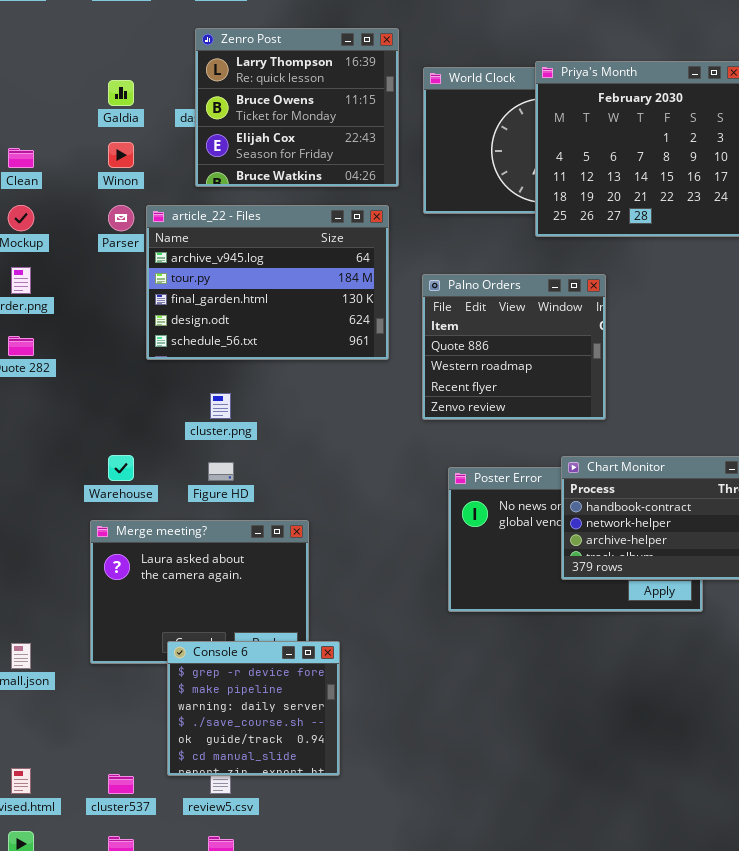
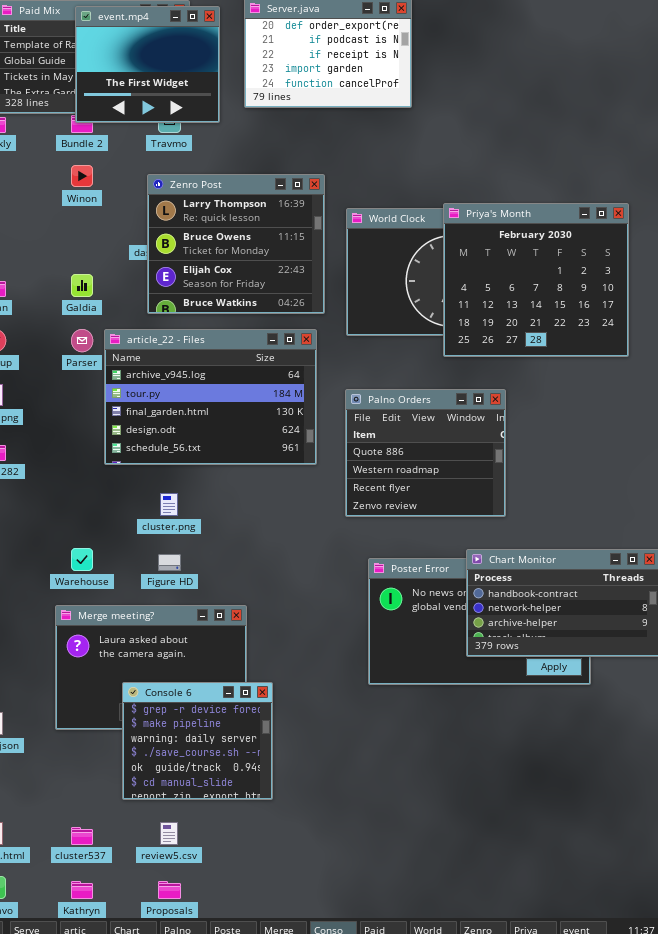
Galdia: [108,80,134,106] -> [71,274,93,297], moved
Winon: [108,142,134,168] -> [71,165,93,187], moved
Console 6: [167,641,340,776] -> [122,682,273,800], moved

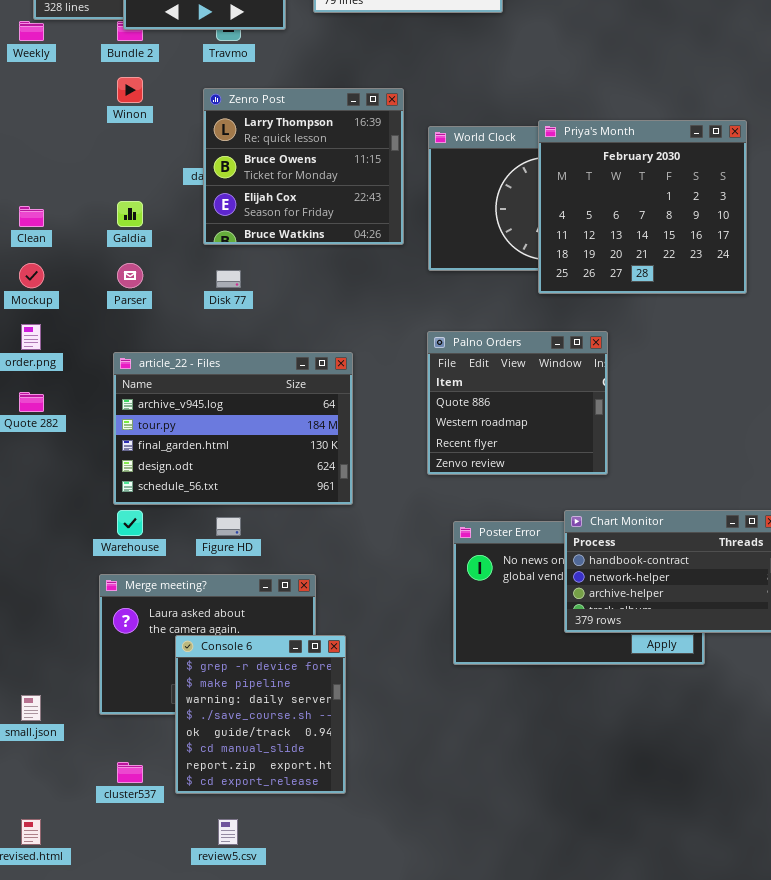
article_22 - Files: [104,329,317,465] -> [113,352,353,505], moved
Console 6: [122,682,273,800] -> [175,635,346,794], resized
cluster537: [71,827,93,845] -> [117,762,143,783], moved

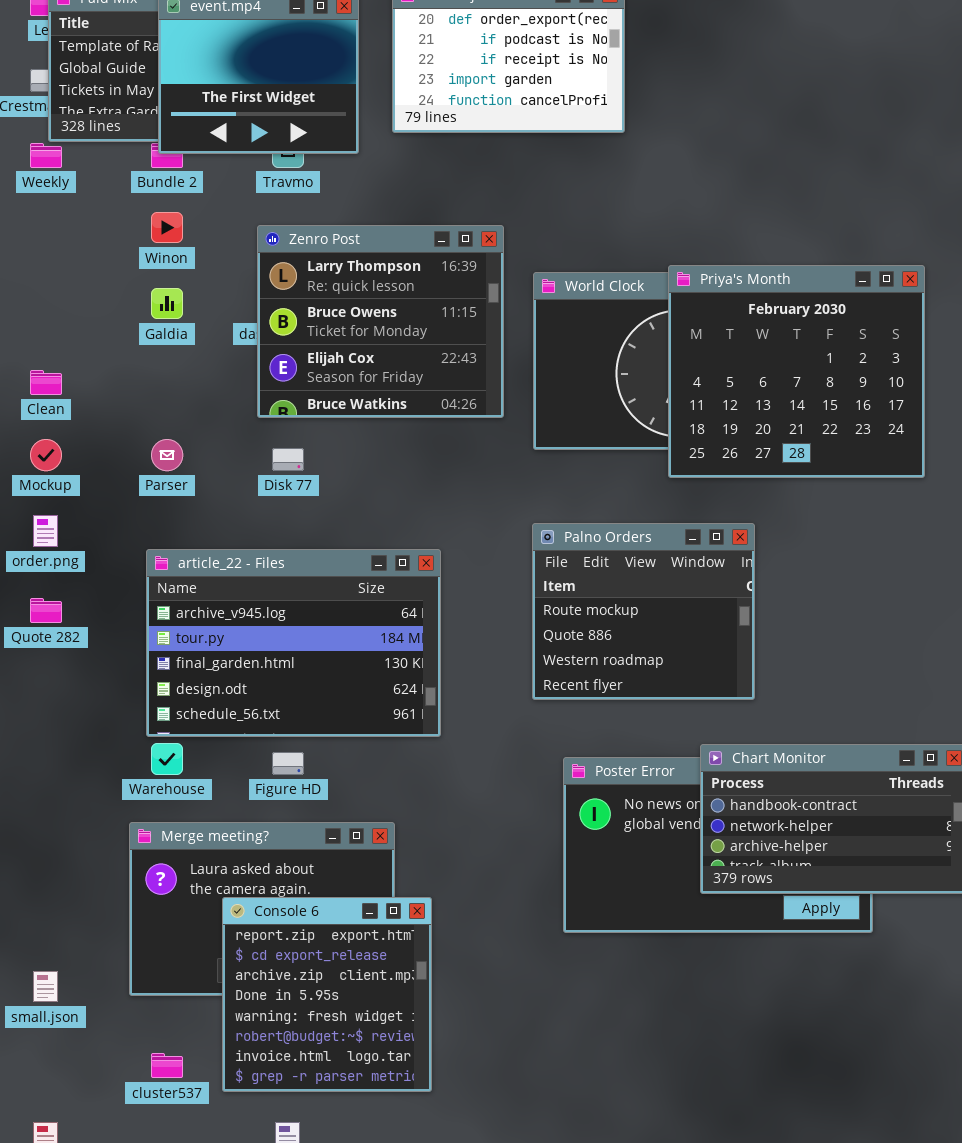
Galdia: [117,201,143,227] -> [151,288,183,319], moved
Palno Orders: [427,331,608,475] -> [532,523,755,700], scrolled up 1 row
Console 6: [175,635,346,794] -> [222,897,432,1092], scrolled down 6 rows

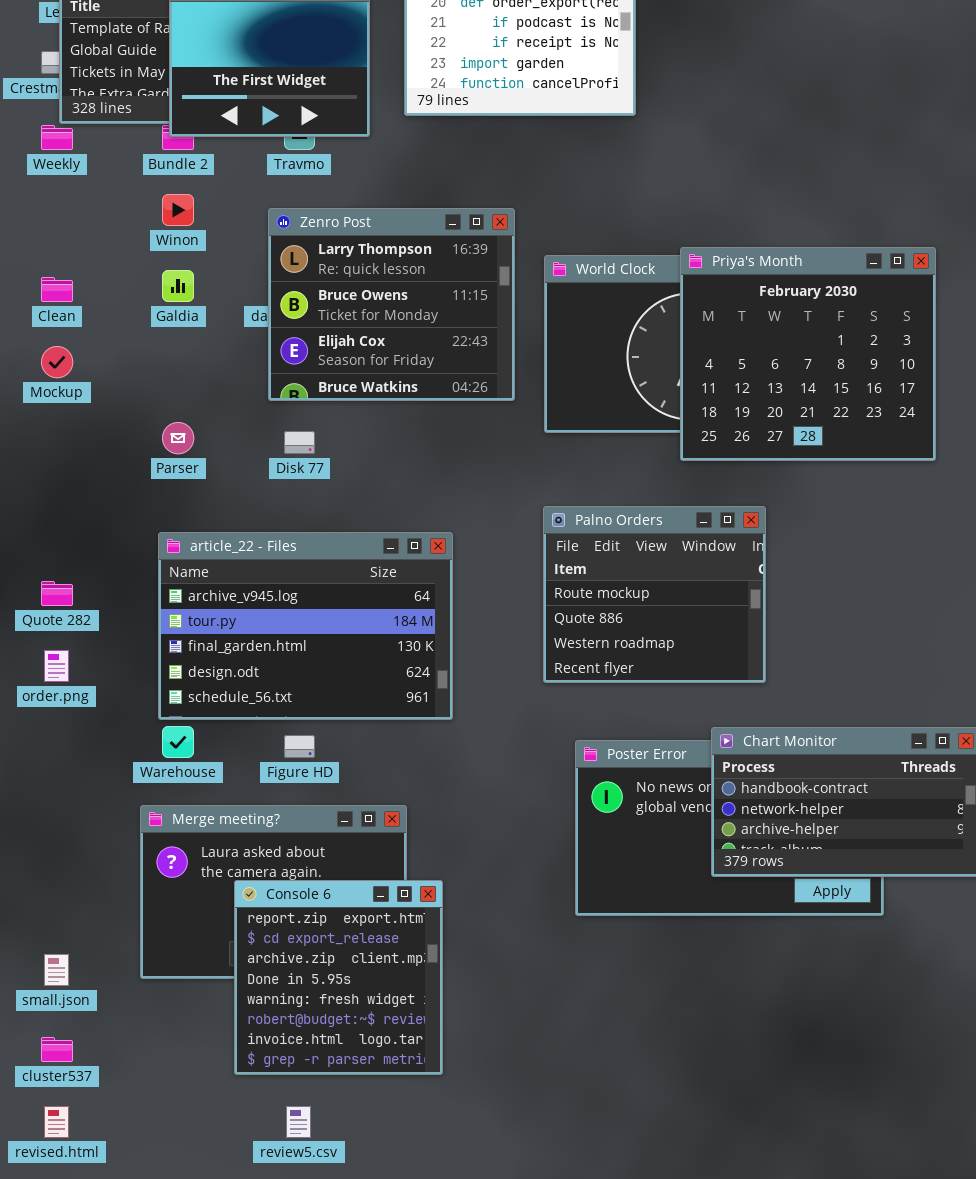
Clean: [30,370,62,395] -> [41,277,73,302], moved
Mockup: [30,439,62,471] -> [41,346,73,378], moved
order.png: [33,515,58,547] -> [44,650,69,682], moved
cluster537: [151,1053,183,1078] -> [41,1037,73,1062], moved

